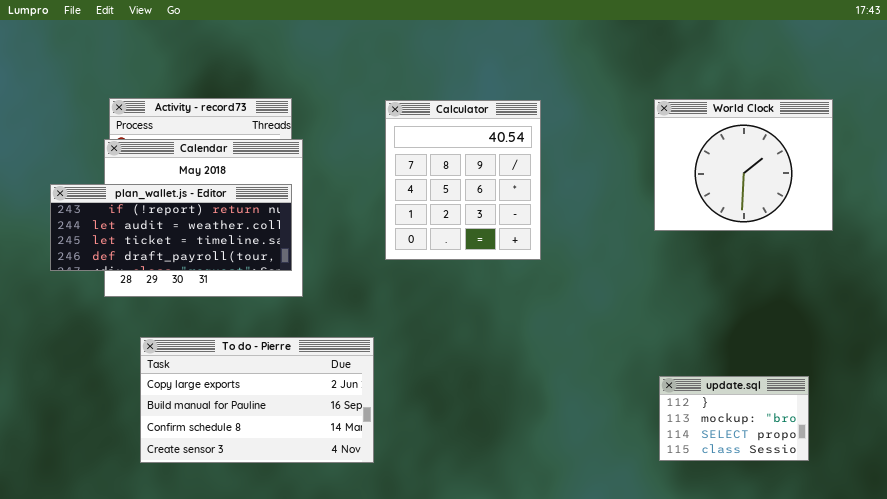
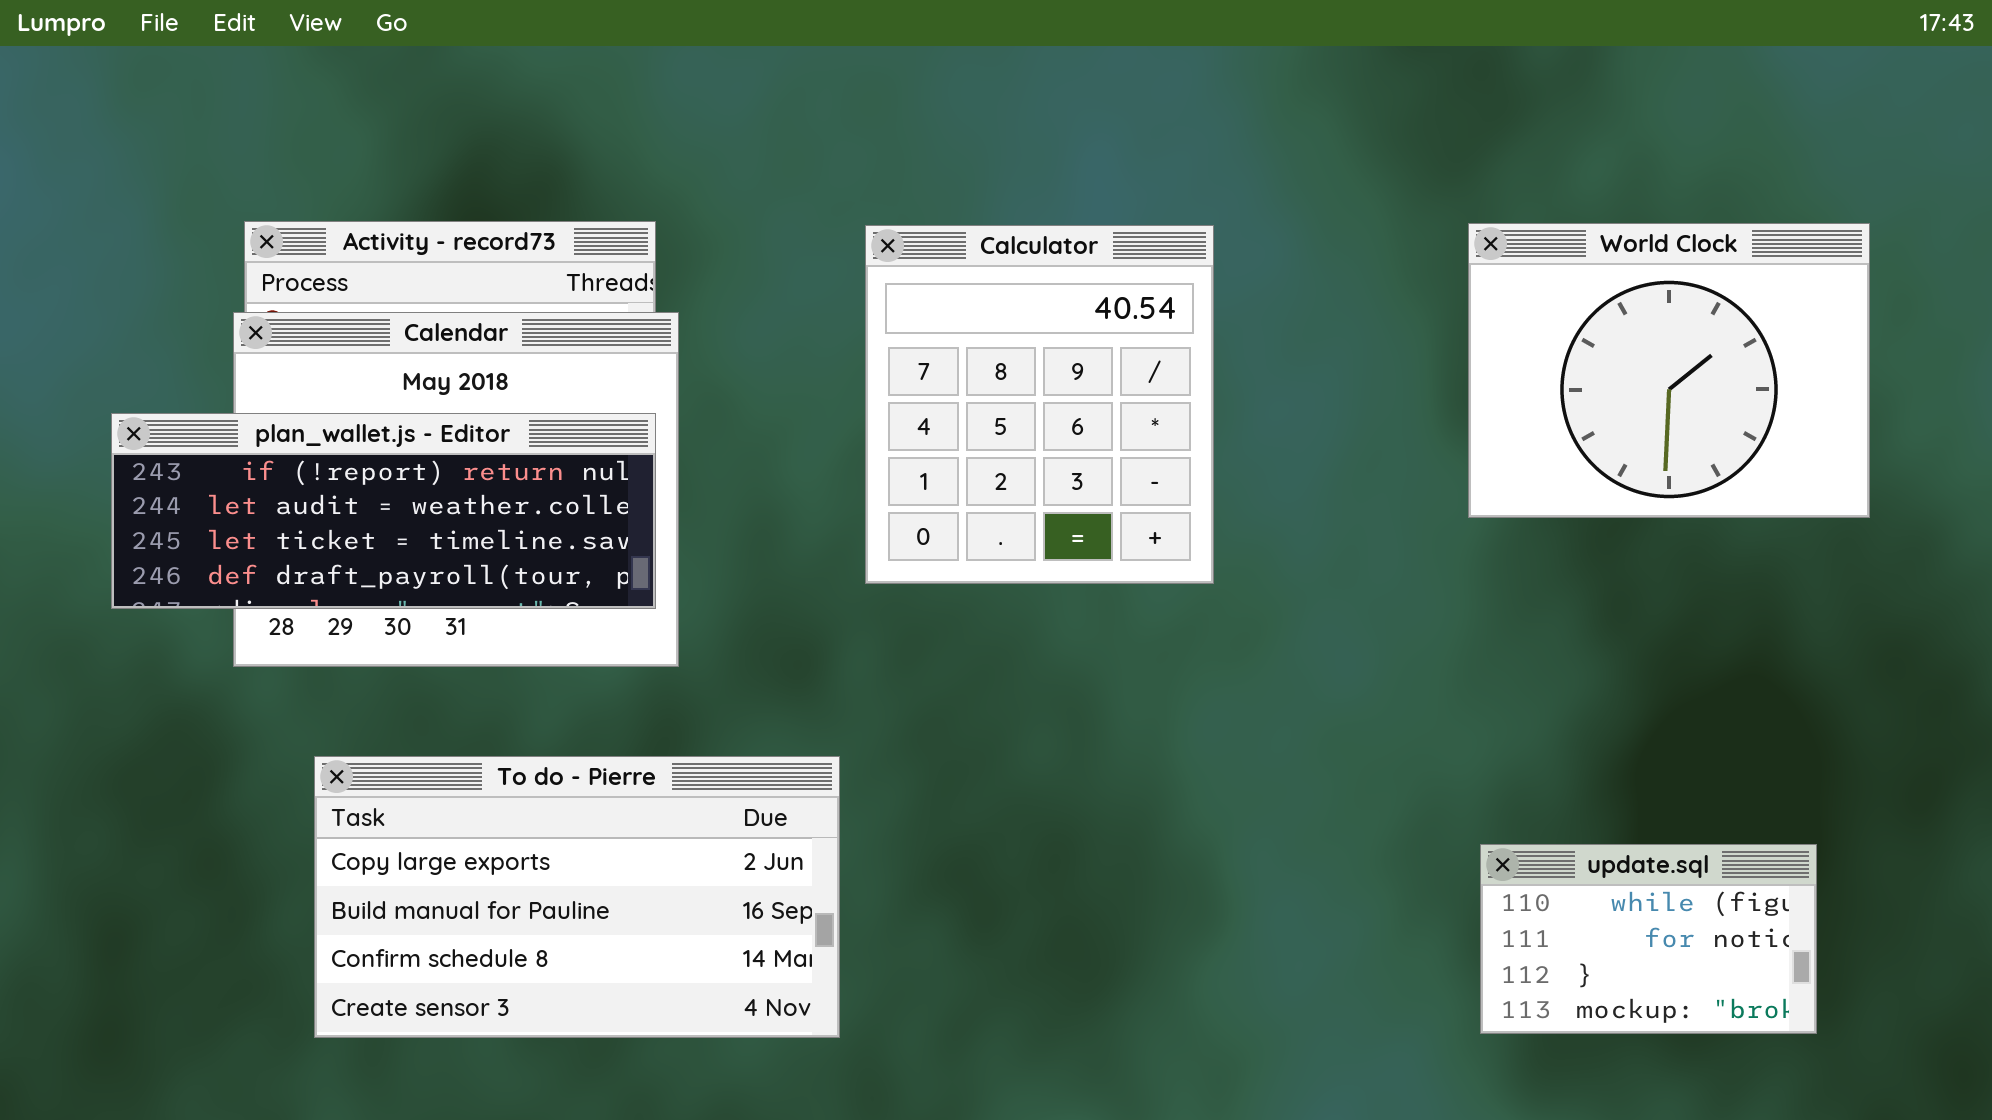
update.sql: [659,376,809,461] -> [1480,844,1817,1034], scrolled up 2 rows

